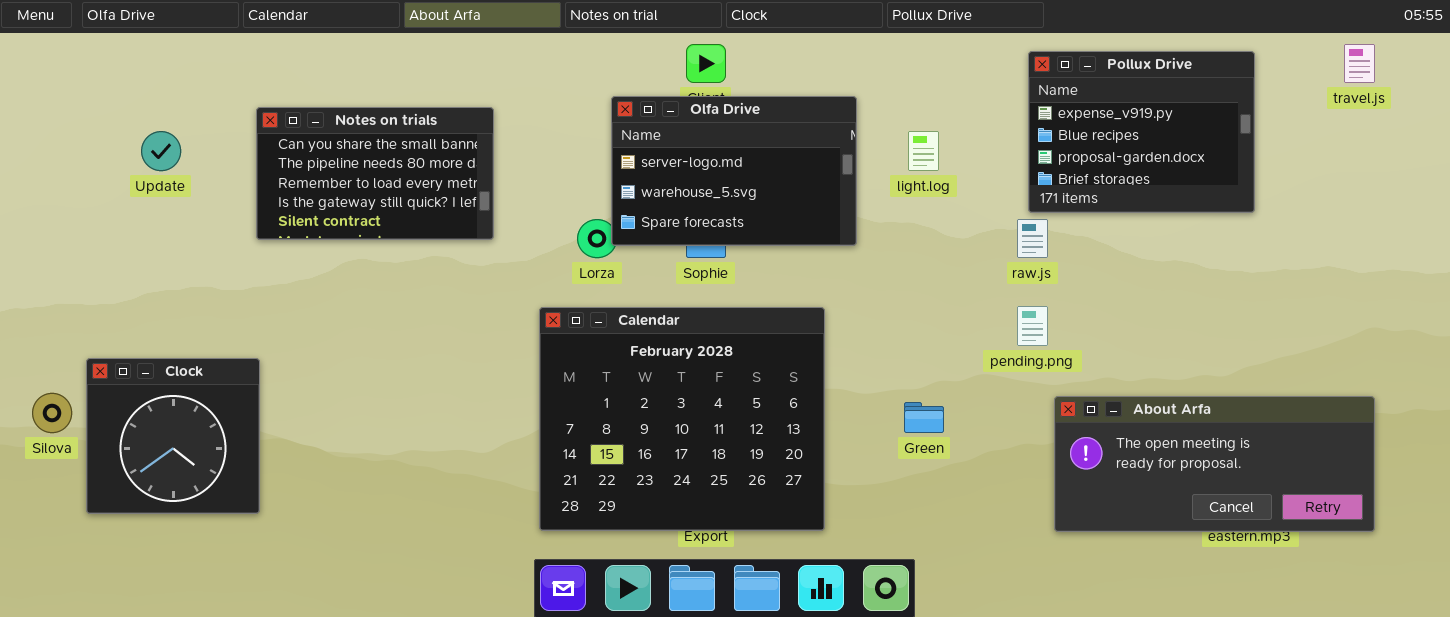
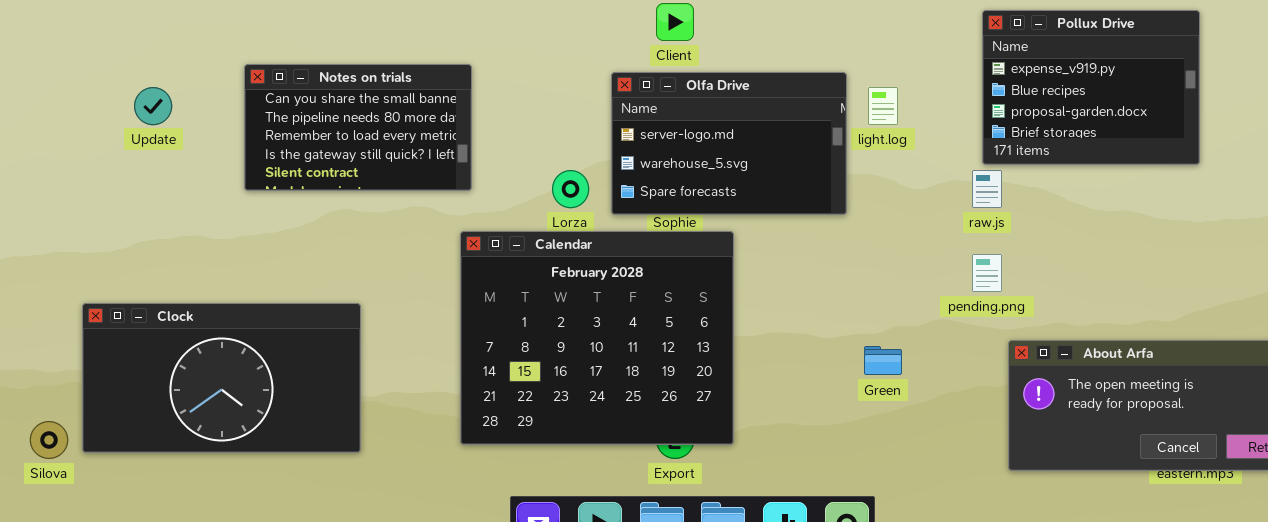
Olfa Drive: [611,96,857,246] -> [611,72,847,215], moved
Calendar: [539,307,825,531] -> [460,231,734,445], moved
Clock: [86,358,260,514] -> [82,303,361,453], resized
Silova: [32,393,72,433] -> [30,421,68,459], moved

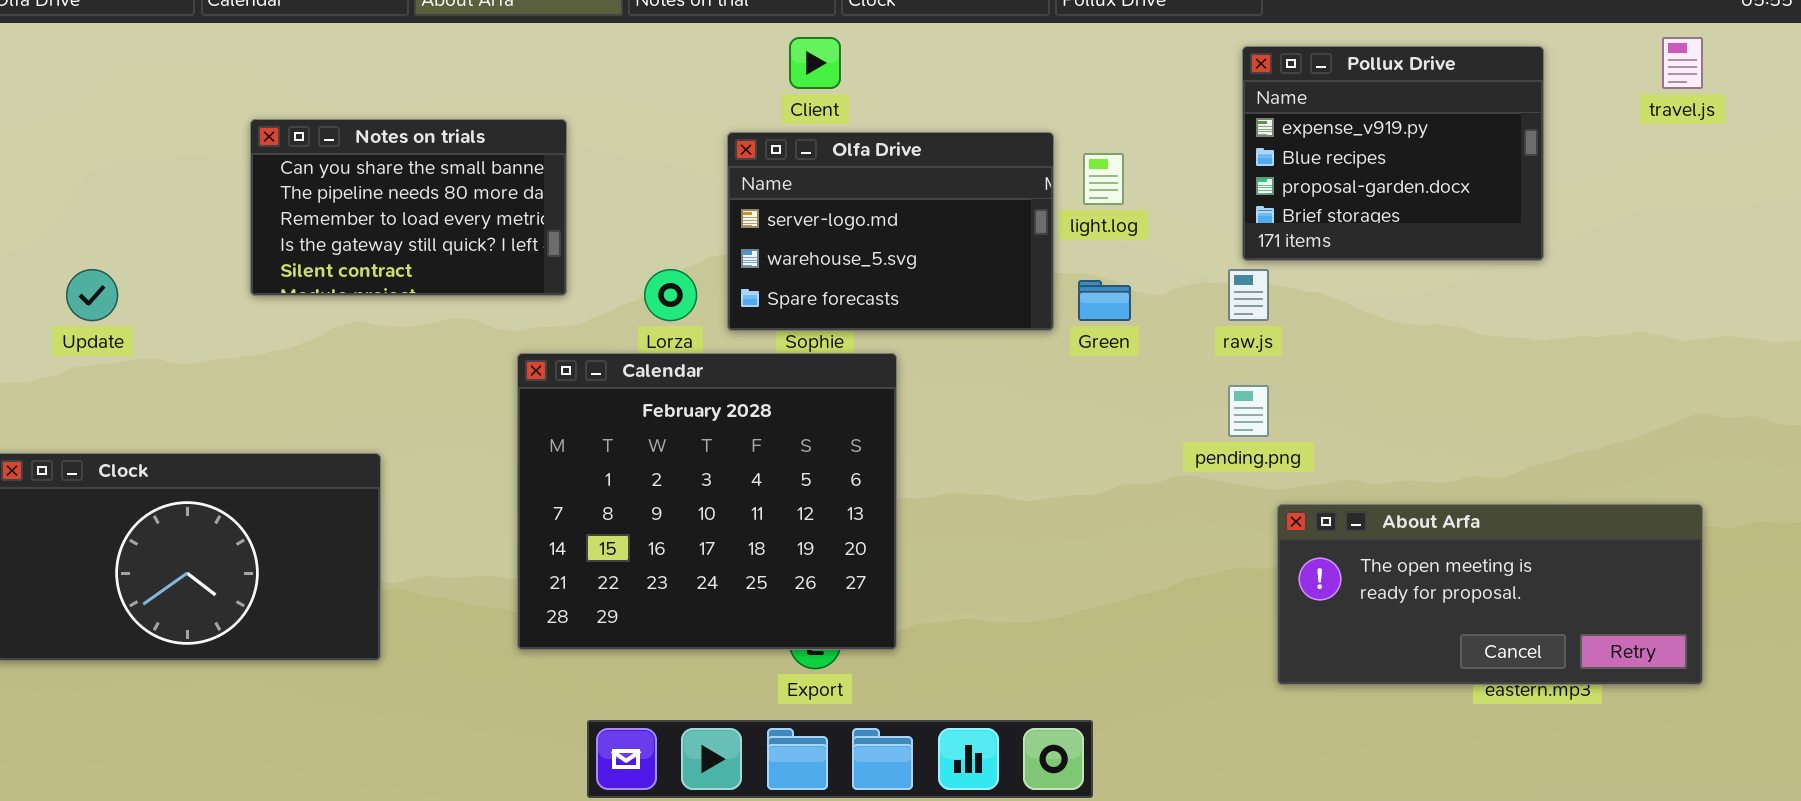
Notes on trials: [244,64,472,191] -> [250,119,567,296], moved
Update: [134,87,172,125] -> [66,269,118,321], moved
Green: [864,346,902,375] -> [1078,280,1131,321], moved

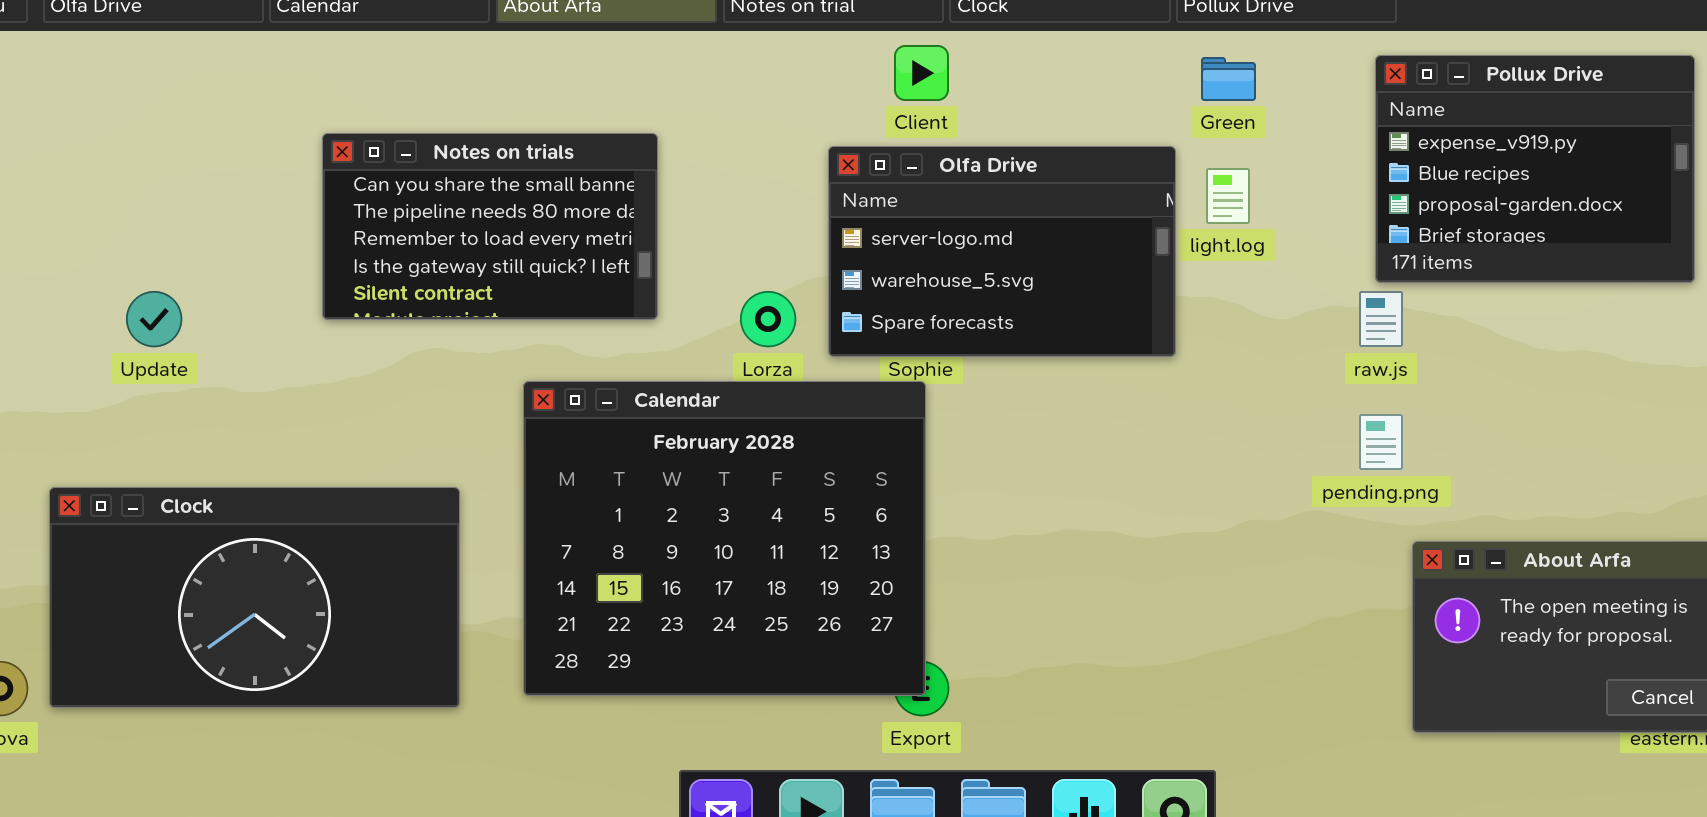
Green: [1078,280,1131,321] -> [1201,57,1256,101], moved
Calendar: [517,353,897,650] -> [523,381,926,696], moved

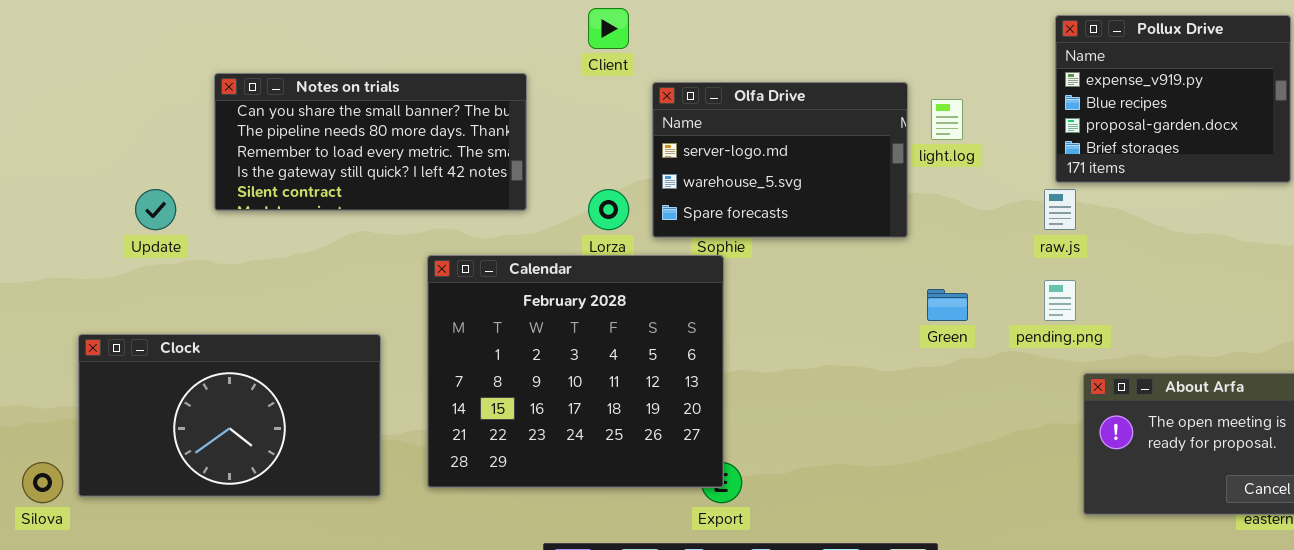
Client: [894,45,949,101] -> [588,8,629,49], moved
Green: [1201,57,1256,101] -> [927,289,968,321], moved
Notes on trials: [322,133,658,320] -> [214,73,527,211], resized

